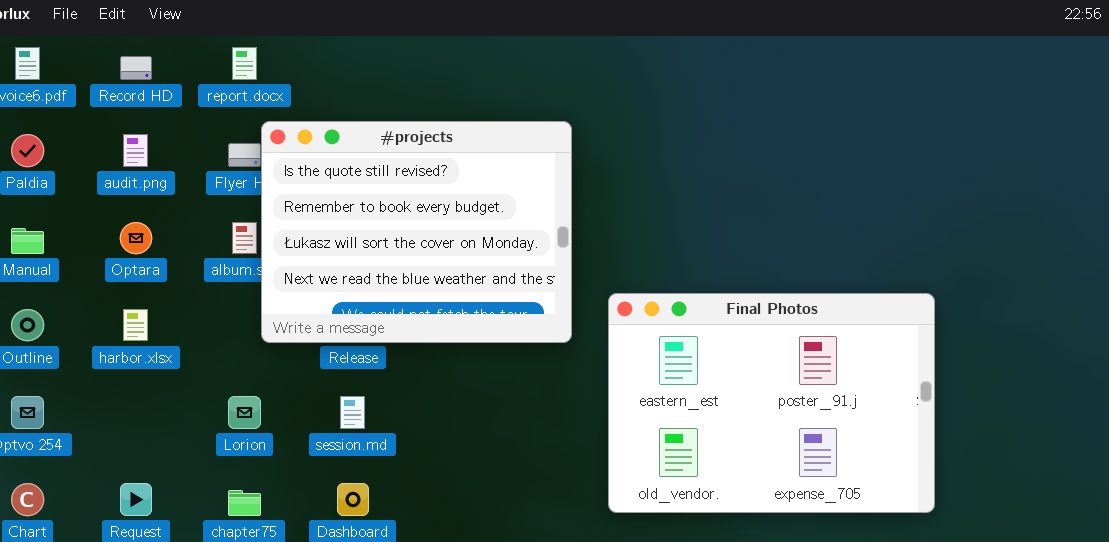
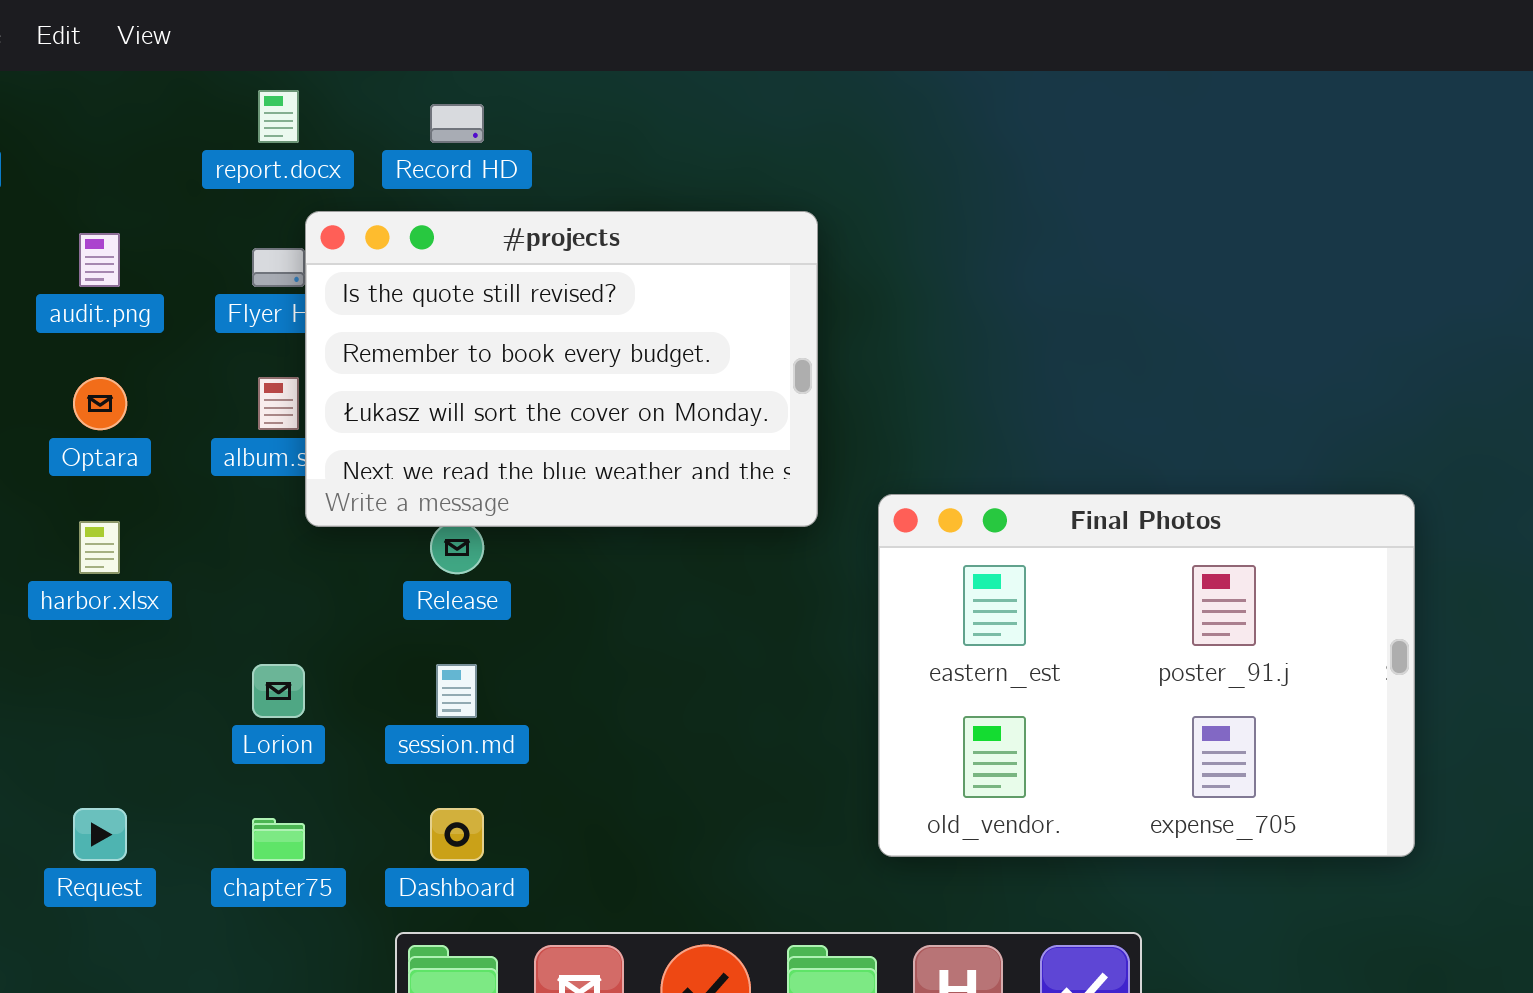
Record HD: [120,56,152,80] -> [430,104,484,143], moved
#projects: [261,121,572,343] -> [305,211,818,527], resized

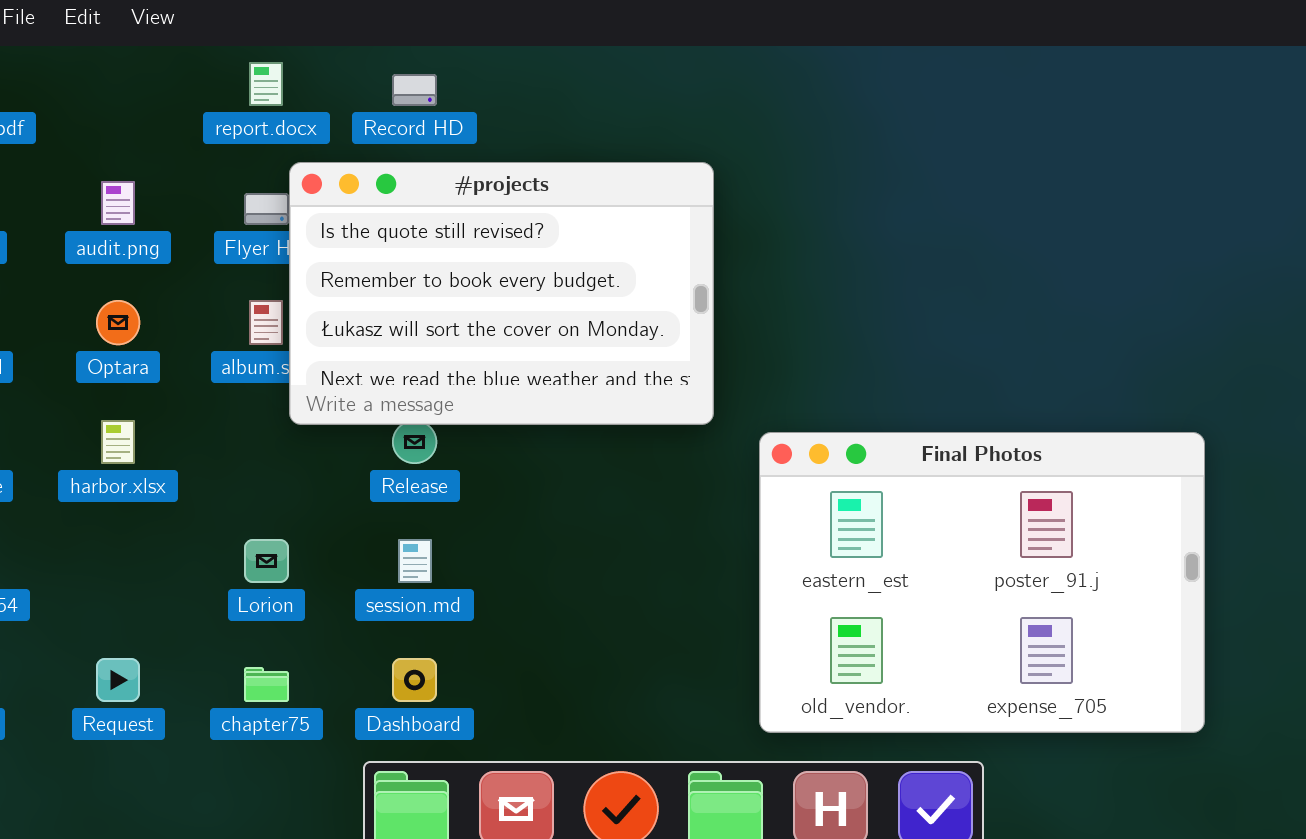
Final Photos: [878,494,1415,857] -> [759,432,1205,733], moved

